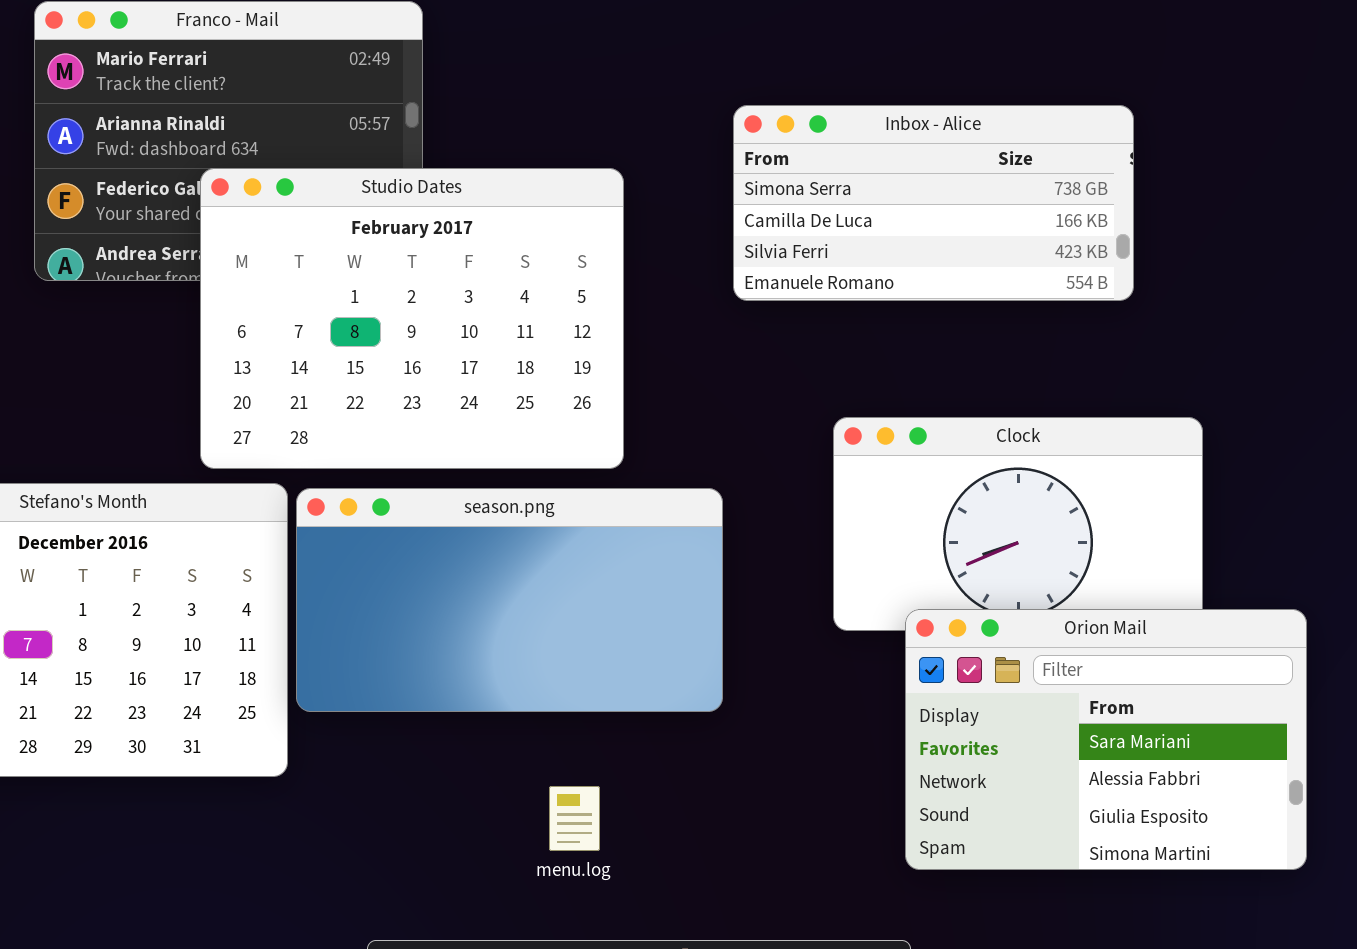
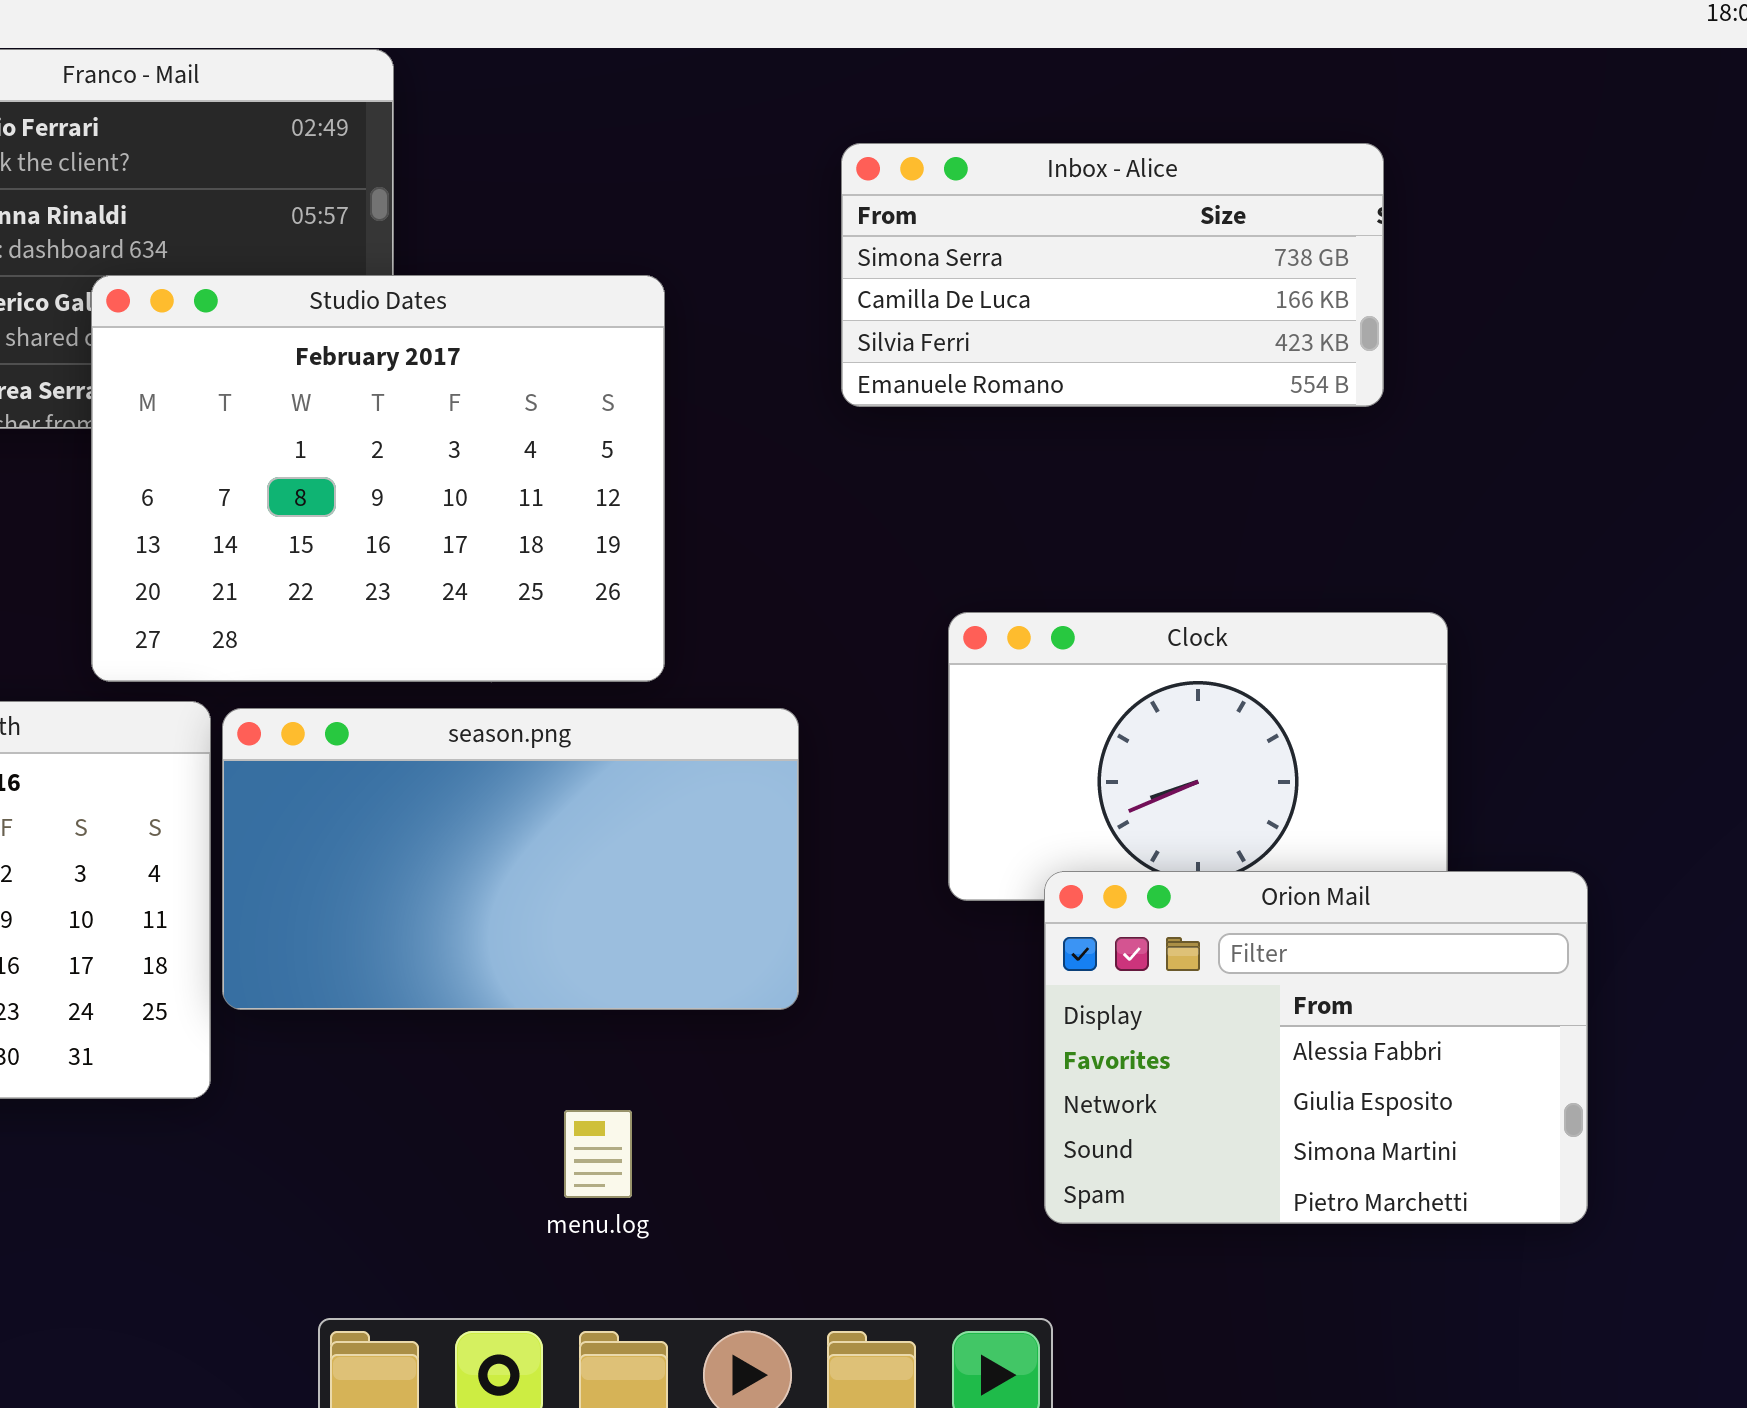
Inbox - Alice: [733,105,1134,301] -> [841,143,1384,407], moved
Orion Mail: [905,609,1307,870] -> [1044,871,1588,1224], scrolled down 1 row

